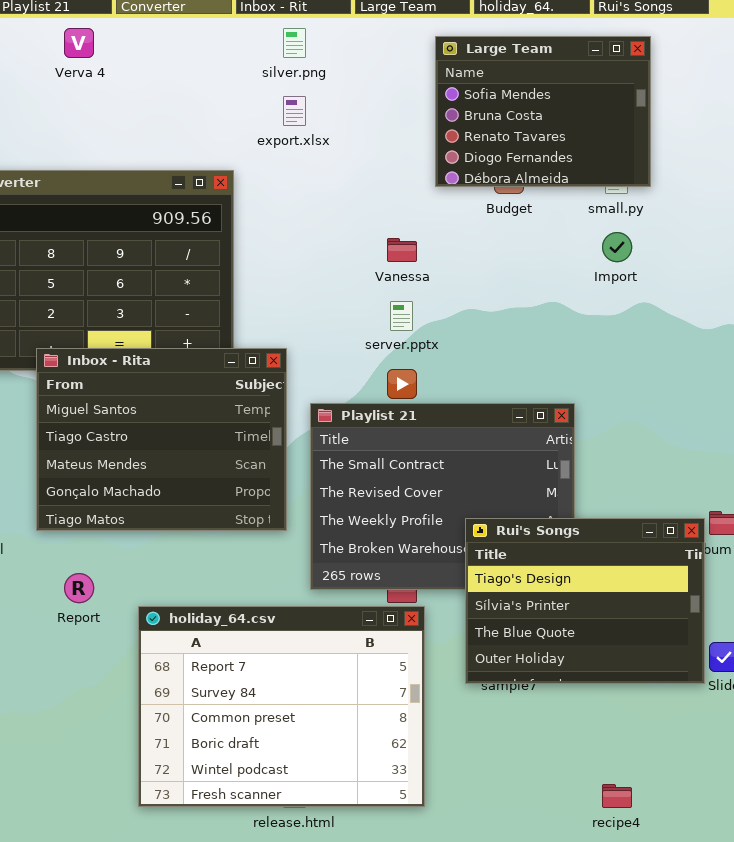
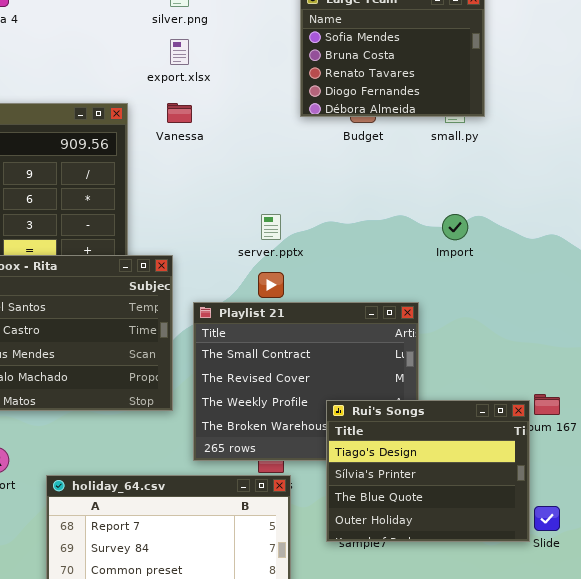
Import: [602,232,632,262] -> [442,214,468,240], moved
Vanessa: [387,238,417,262] -> [167,103,192,123], moved

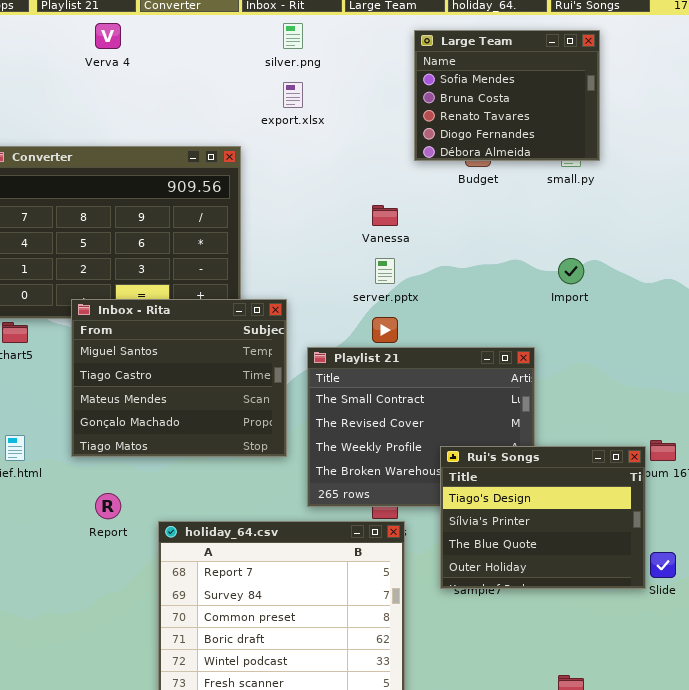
Vanessa: [167,103,192,123] -> [372,205,398,226], moved

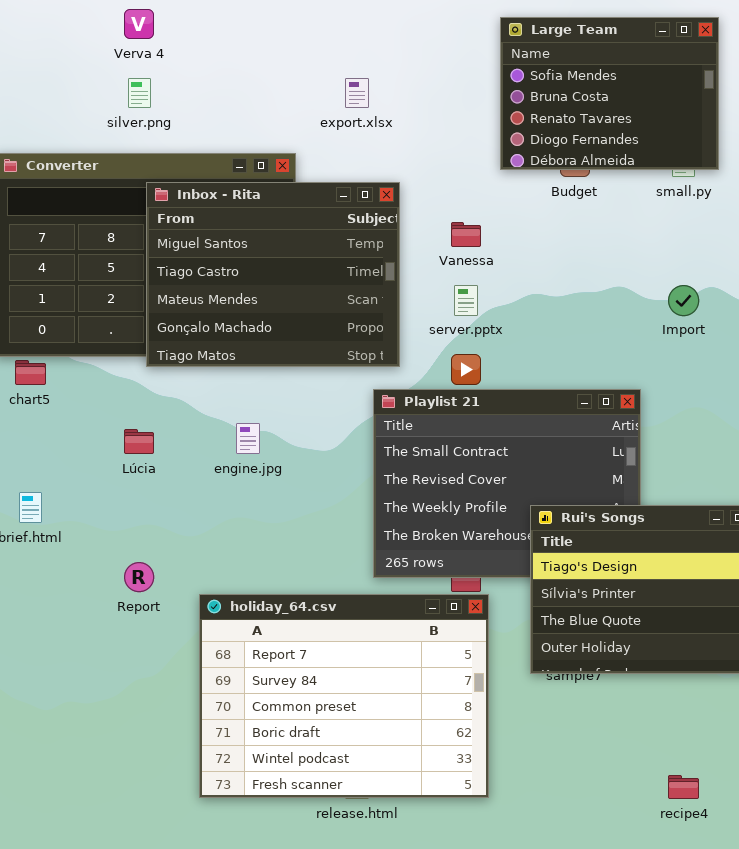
silver.png: [283,23,303,49] -> [128,78,151,108], moved
Inbox - Rita: [71,299,287,457] -> [146,182,400,367], moved

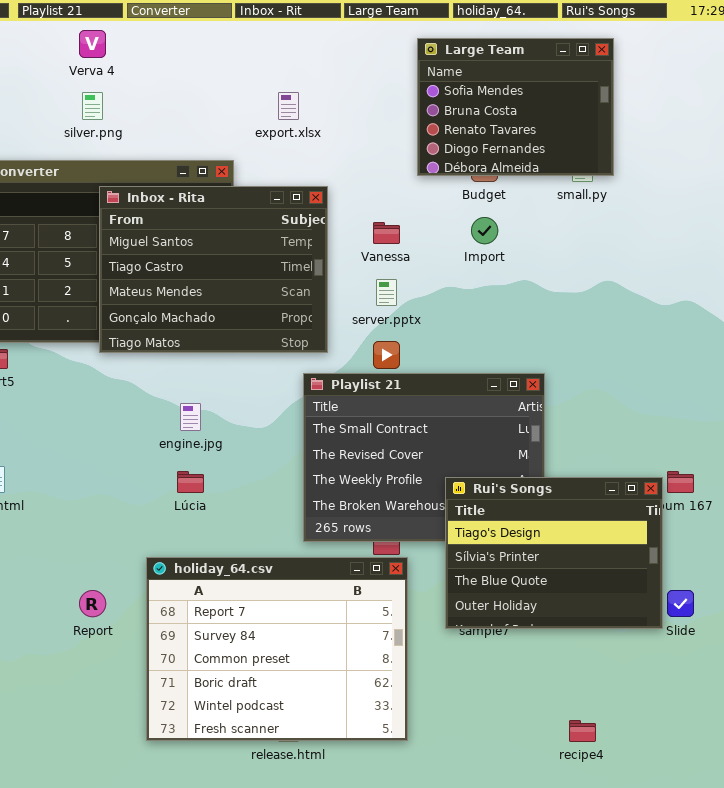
Import: [668,285,699,316] -> [471,217,498,244], moved
Lúcia: [124,429,154,454] -> [177,471,204,493], moved
Report: [124,562,154,592] -> [79,590,106,617], moved

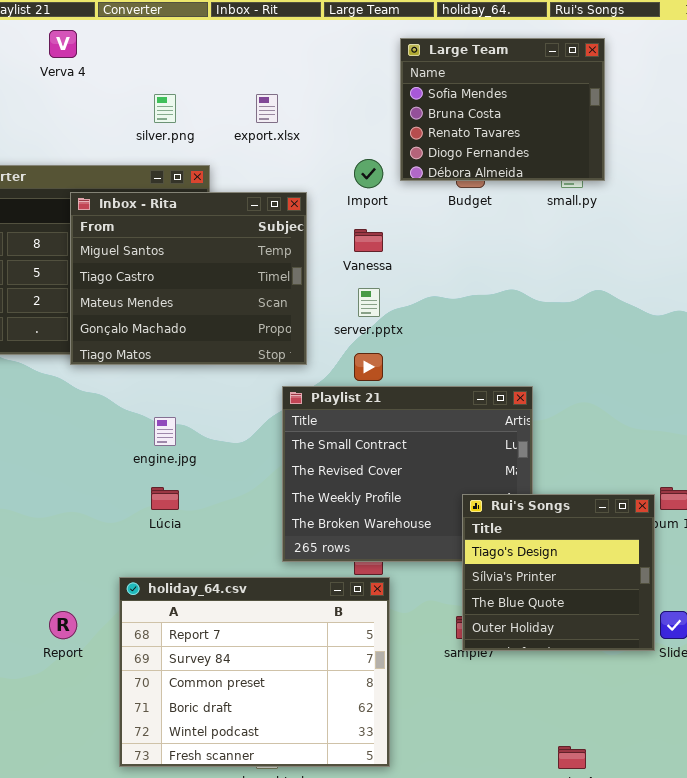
silver.png: [82,92,103,120] -> [154,94,176,123], moved
Import: [471,217,498,244] -> [354,159,383,188], moved
Rui's Songs: [445,477,663,629] -> [462,494,655,651], resized

